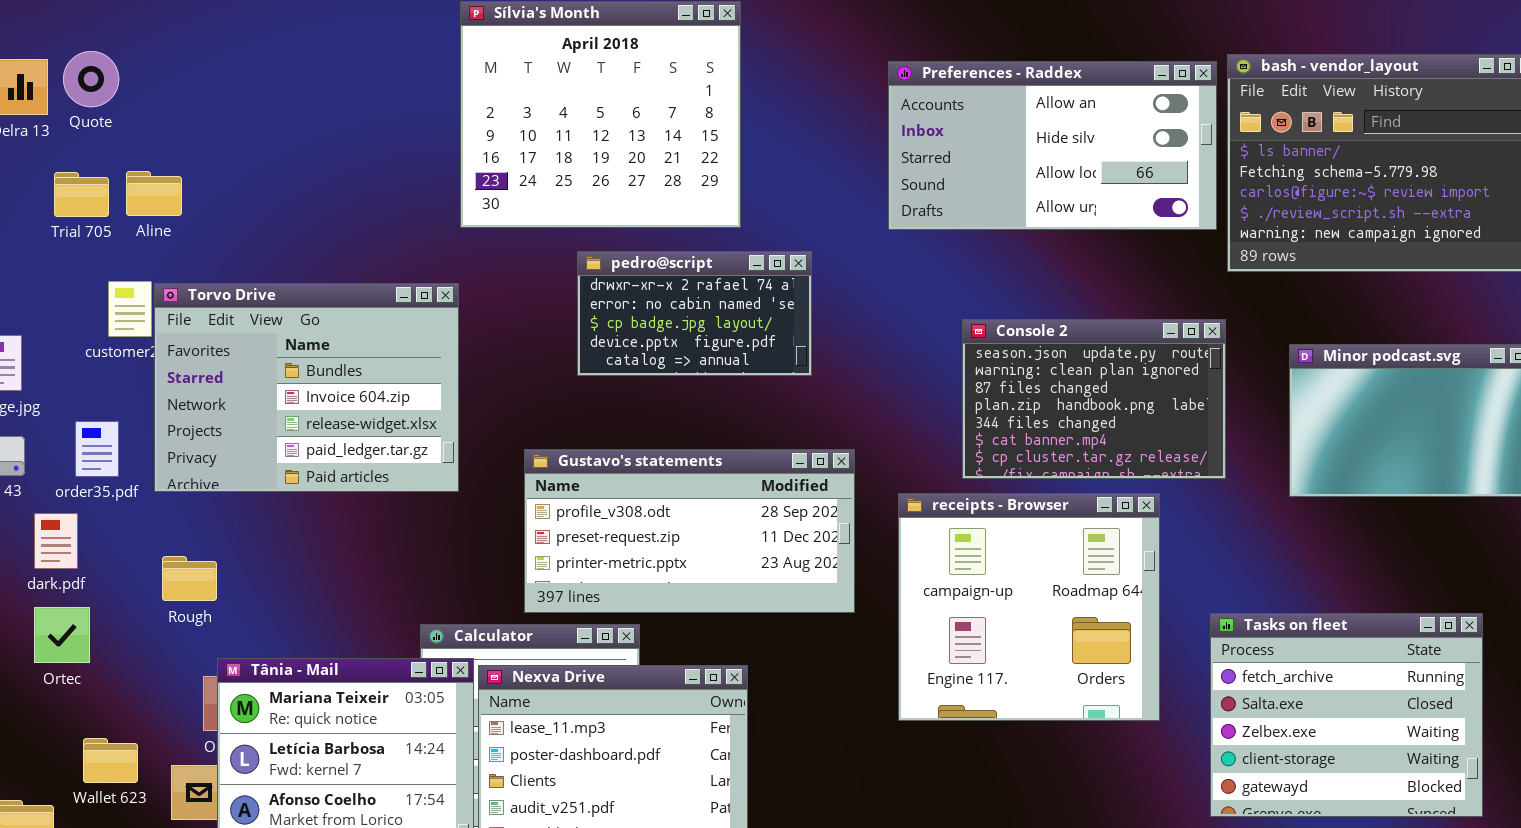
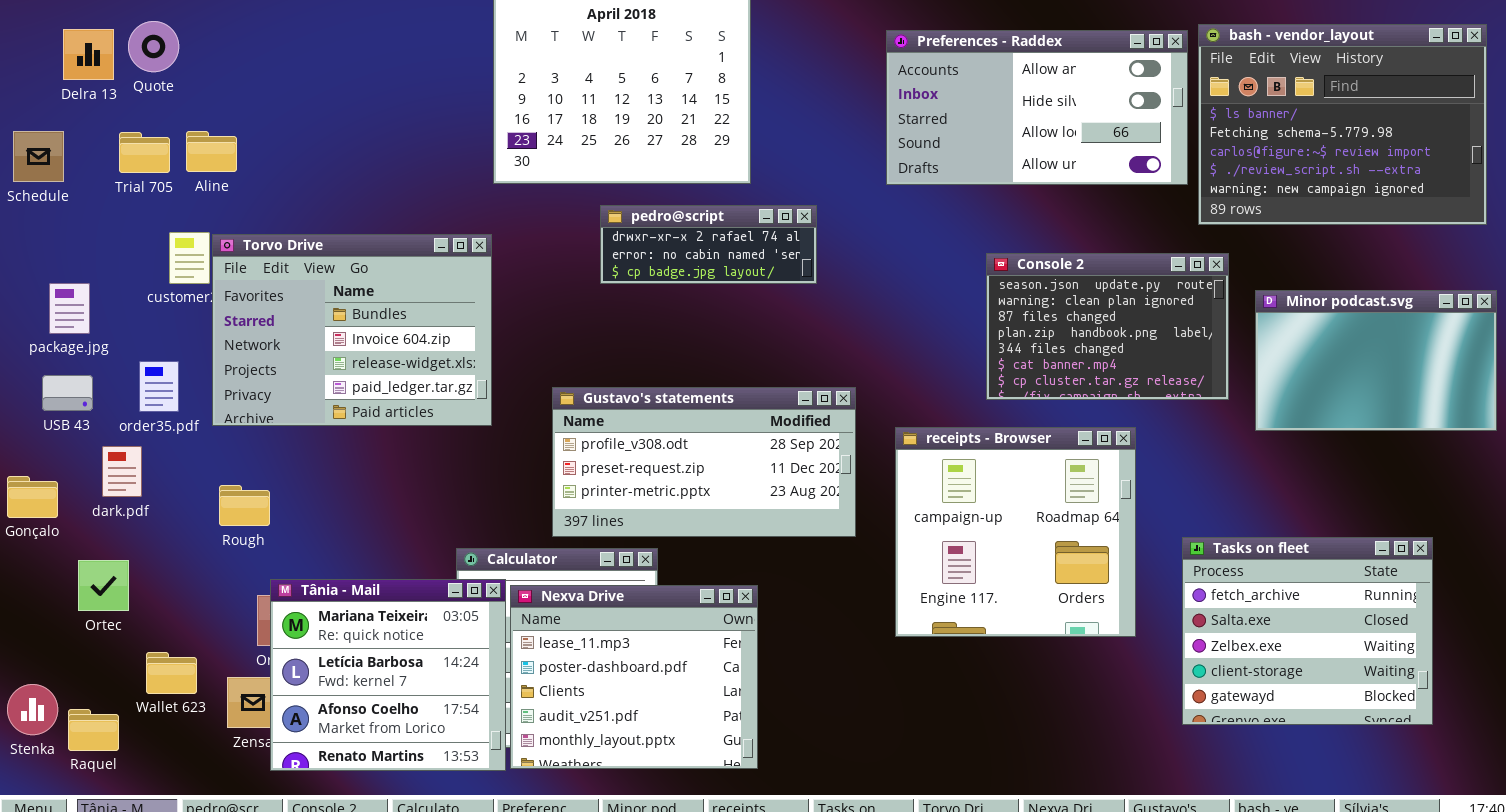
pedro@script: [577,251,812,376] -> [600,205,817,284], resized
Console 2: [962,319,1226,479] -> [986,253,1229,400], moved
Ortec: [34,607,90,663] -> [78,560,129,611], moved

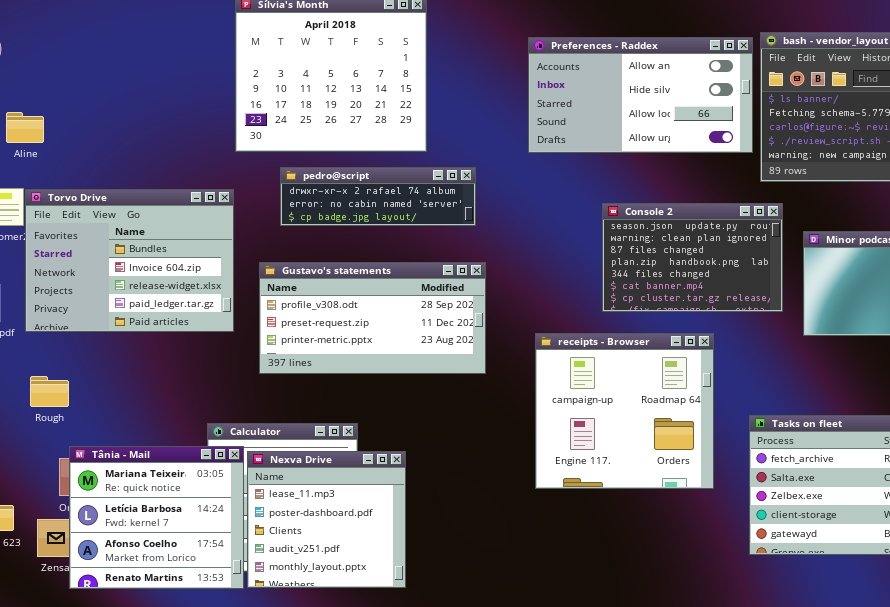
pedro@script: [600,205,817,284] -> [280,167,476,226], resized
Gustavo's statements: [552,387,856,537] -> [259,262,486,374], moved
Nexva Drive: [510,585,758,769] -> [247,451,406,588], resized

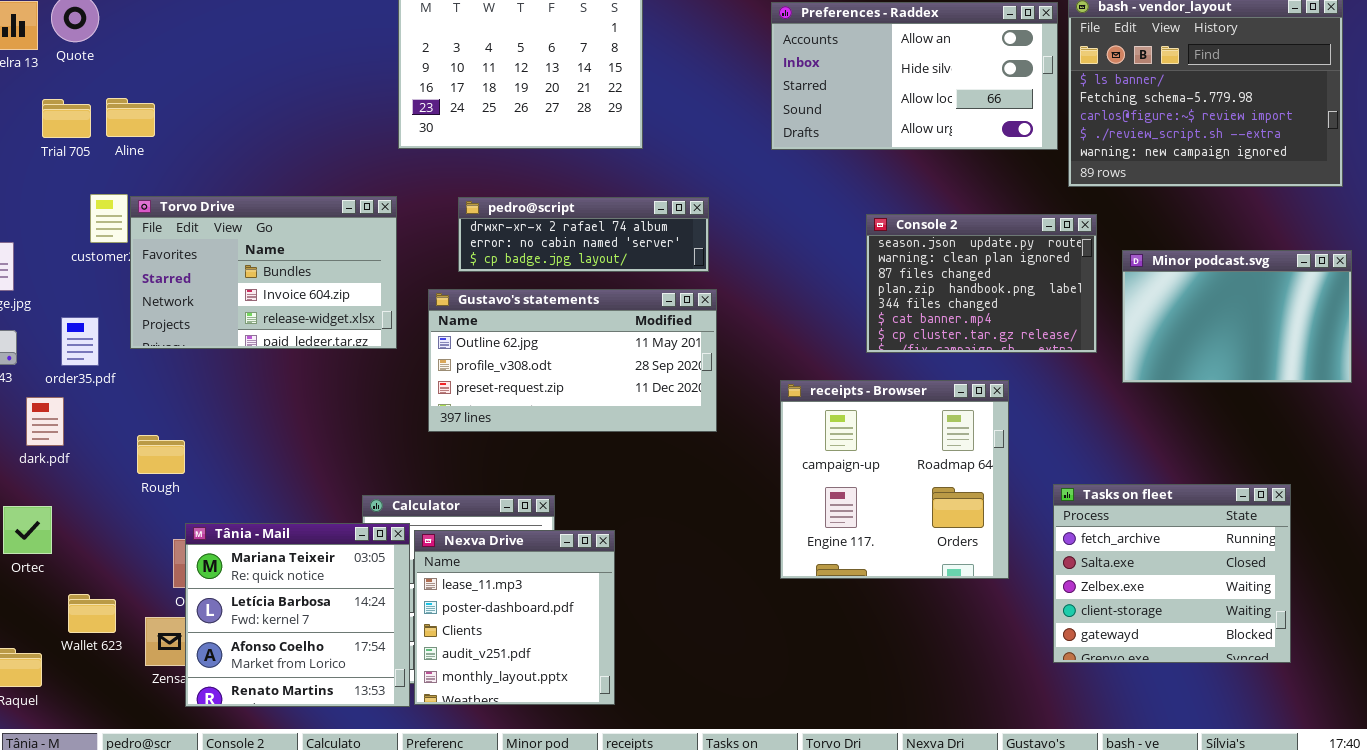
pedro@script: [280,167,476,226] -> [458,197,709,272], moved
Torvo Drive: [25,189,234,332] -> [130,196,397,349], resized
Gustavo's statements: [259,262,486,374] -> [428,289,717,432], scrolled up 1 row

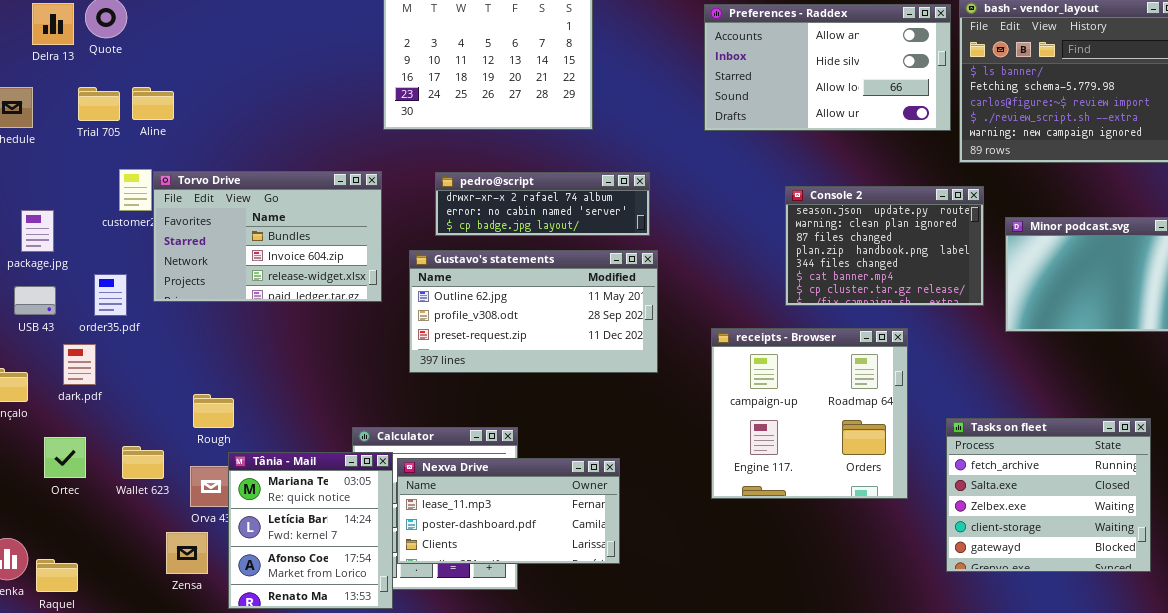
Rough: [137,435,185,474] -> [193,394,234,428], moved
Tânia - Mail: [185,523,410,707] -> [228,452,393,609], resized
Nexva Drive: [414,530,615,705] -> [397,458,620,564], resized
Wallet 623: [68,594,116,633] -> [122,446,164,479], moved

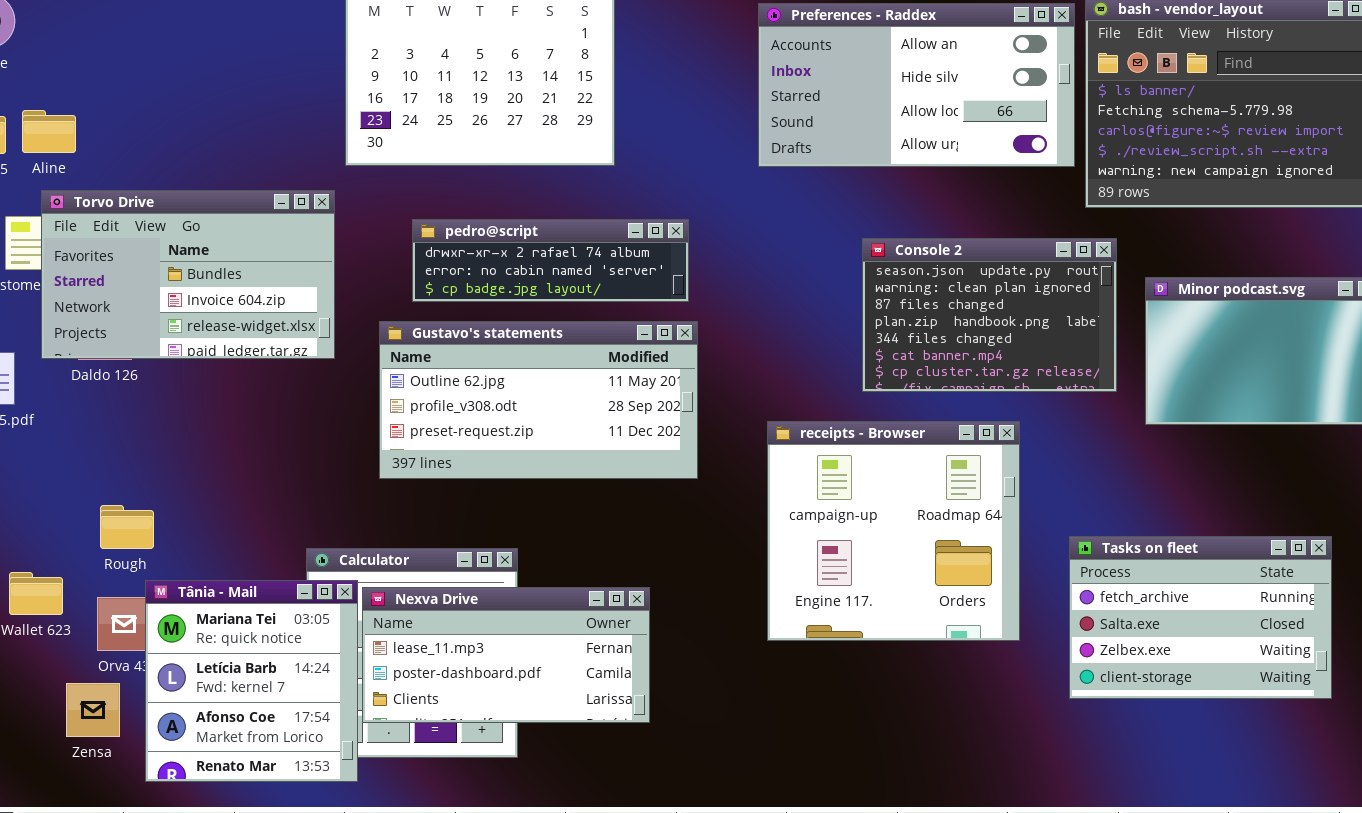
Torvo Drive: [153,171,382,302] -> [41,190,335,359], moved
Tasks on fleet: [946,418,1151,572] -> [1069,536,1332,699], resized

